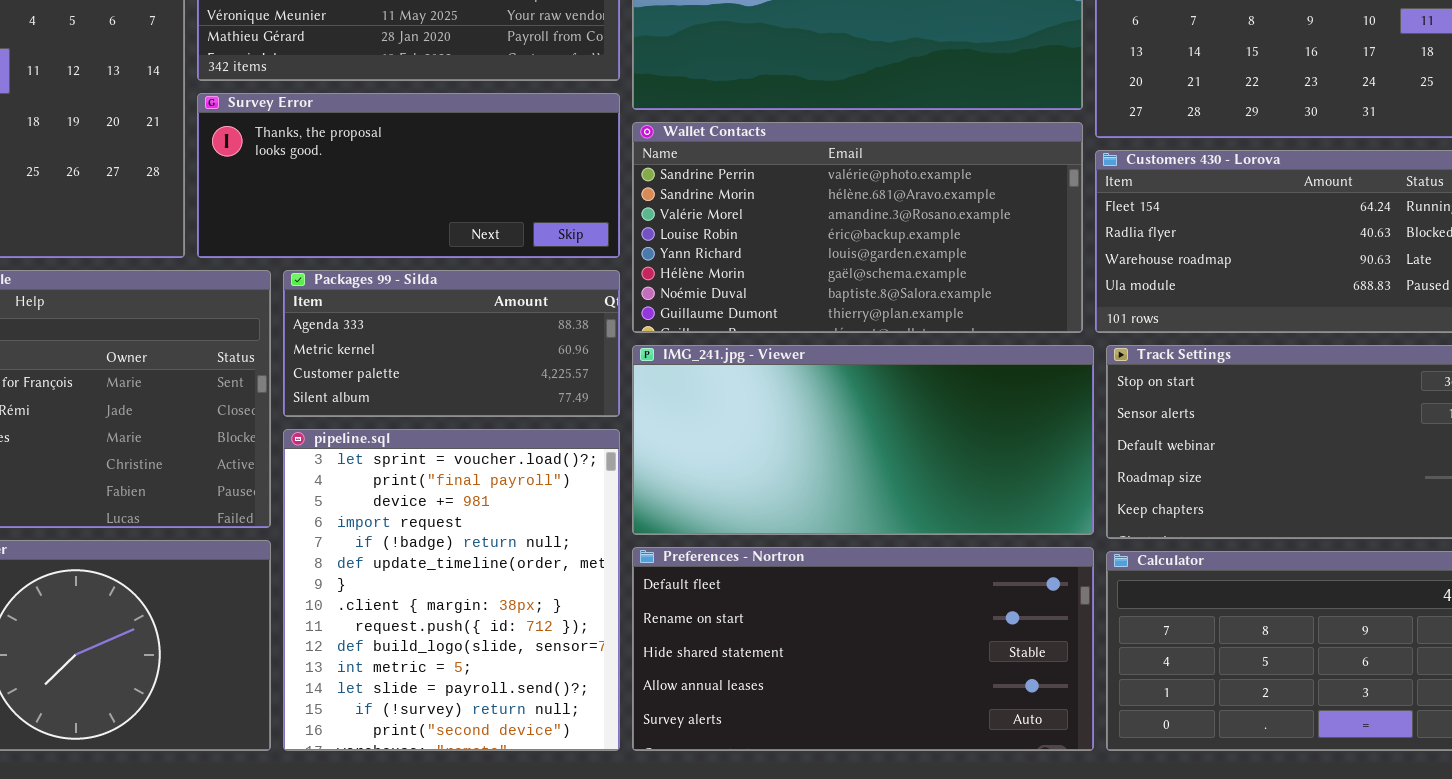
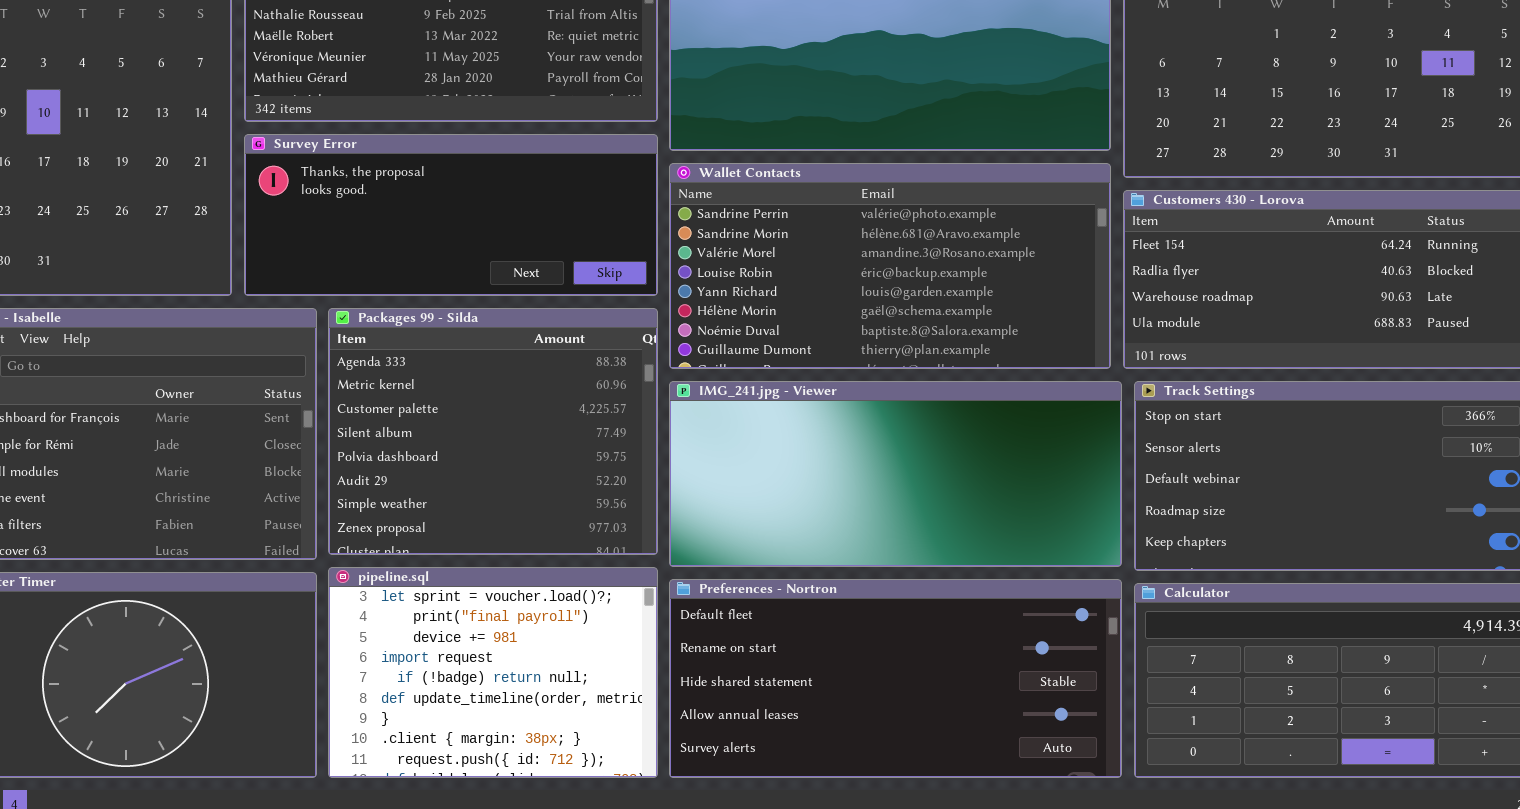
Packages 99 - Silda: [283,270,620,417] -> [328,308,658,555], resized
pipeline.sql: [283,429,620,751] -> [328,567,658,778], resized

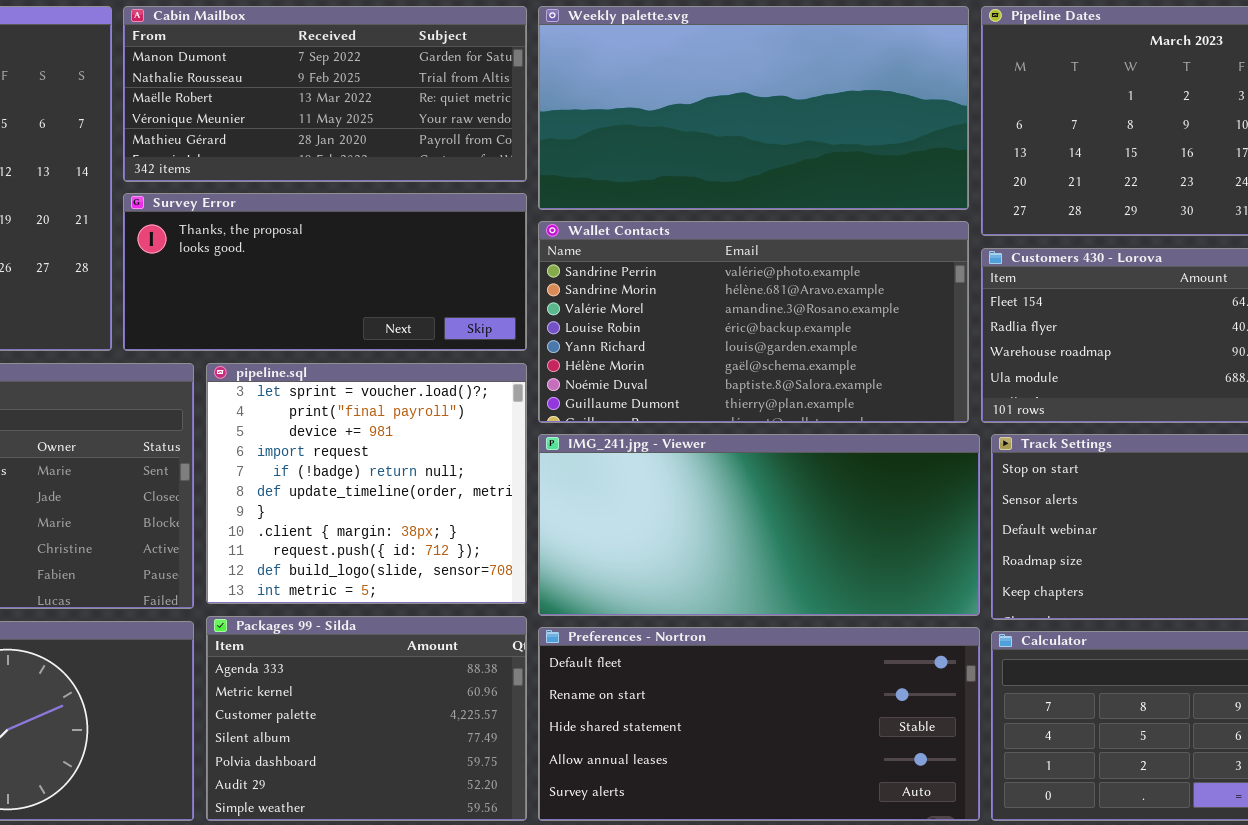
Packages 99 - Silda: [328,308,658,555] -> [206,616,527,821], moved, resized
pipeline.sql: [328,567,658,778] -> [206,363,527,604], moved, resized

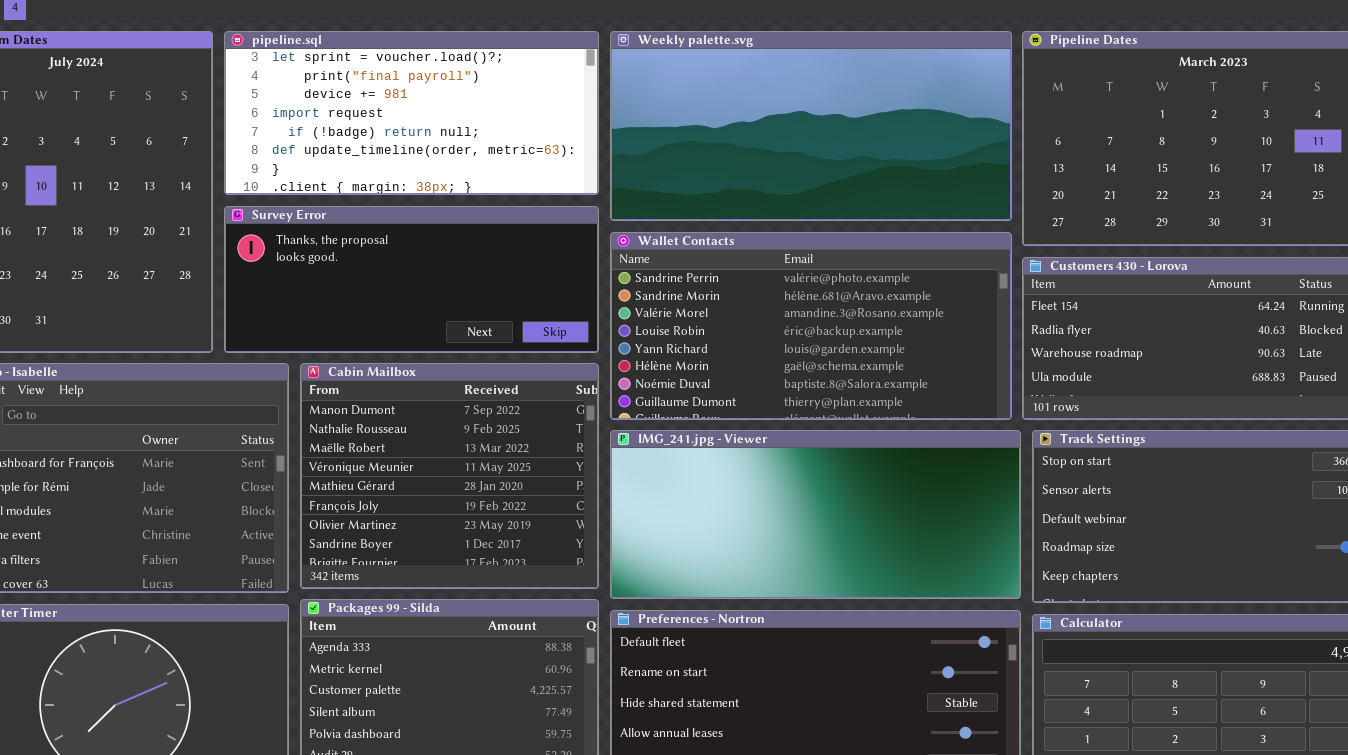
Cabin Mailbox: [123,6,527,182] -> [300,363,599,589], moved, resized
pipeline.sql: [206,363,527,604] -> [224,31,599,195], moved, resized

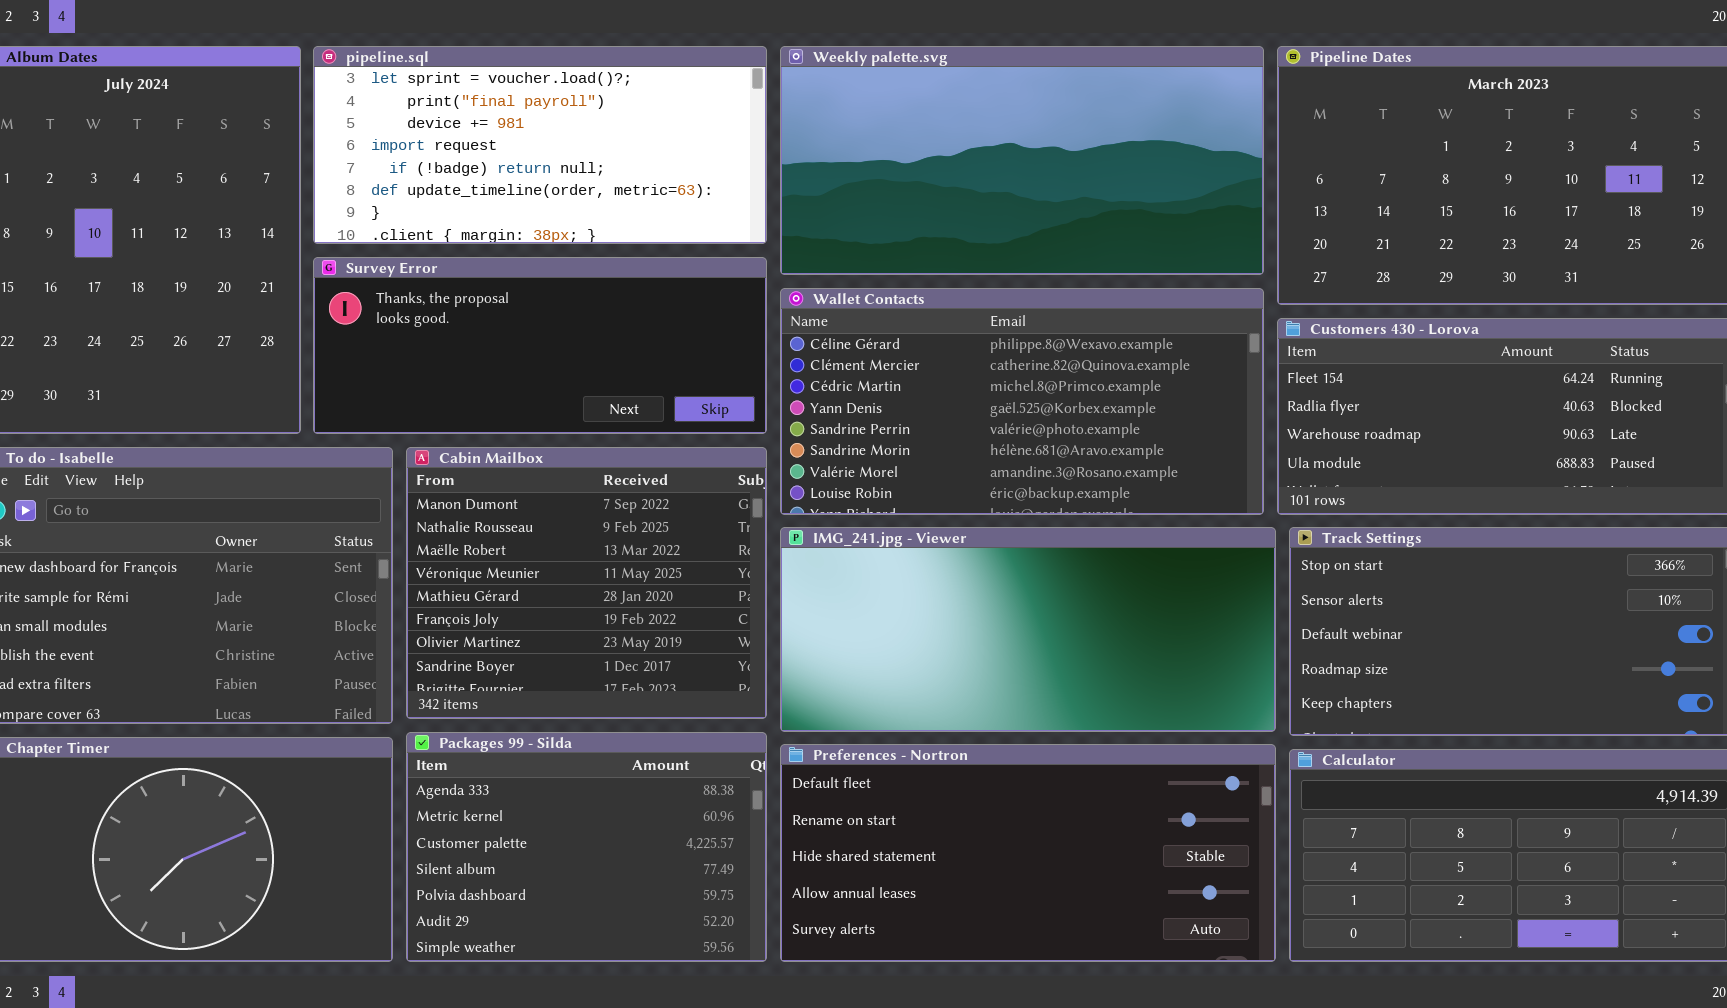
Wallet Contacts: [610,232,1012,420] -> [780,288,1264,515], scrolled up 4 rows

